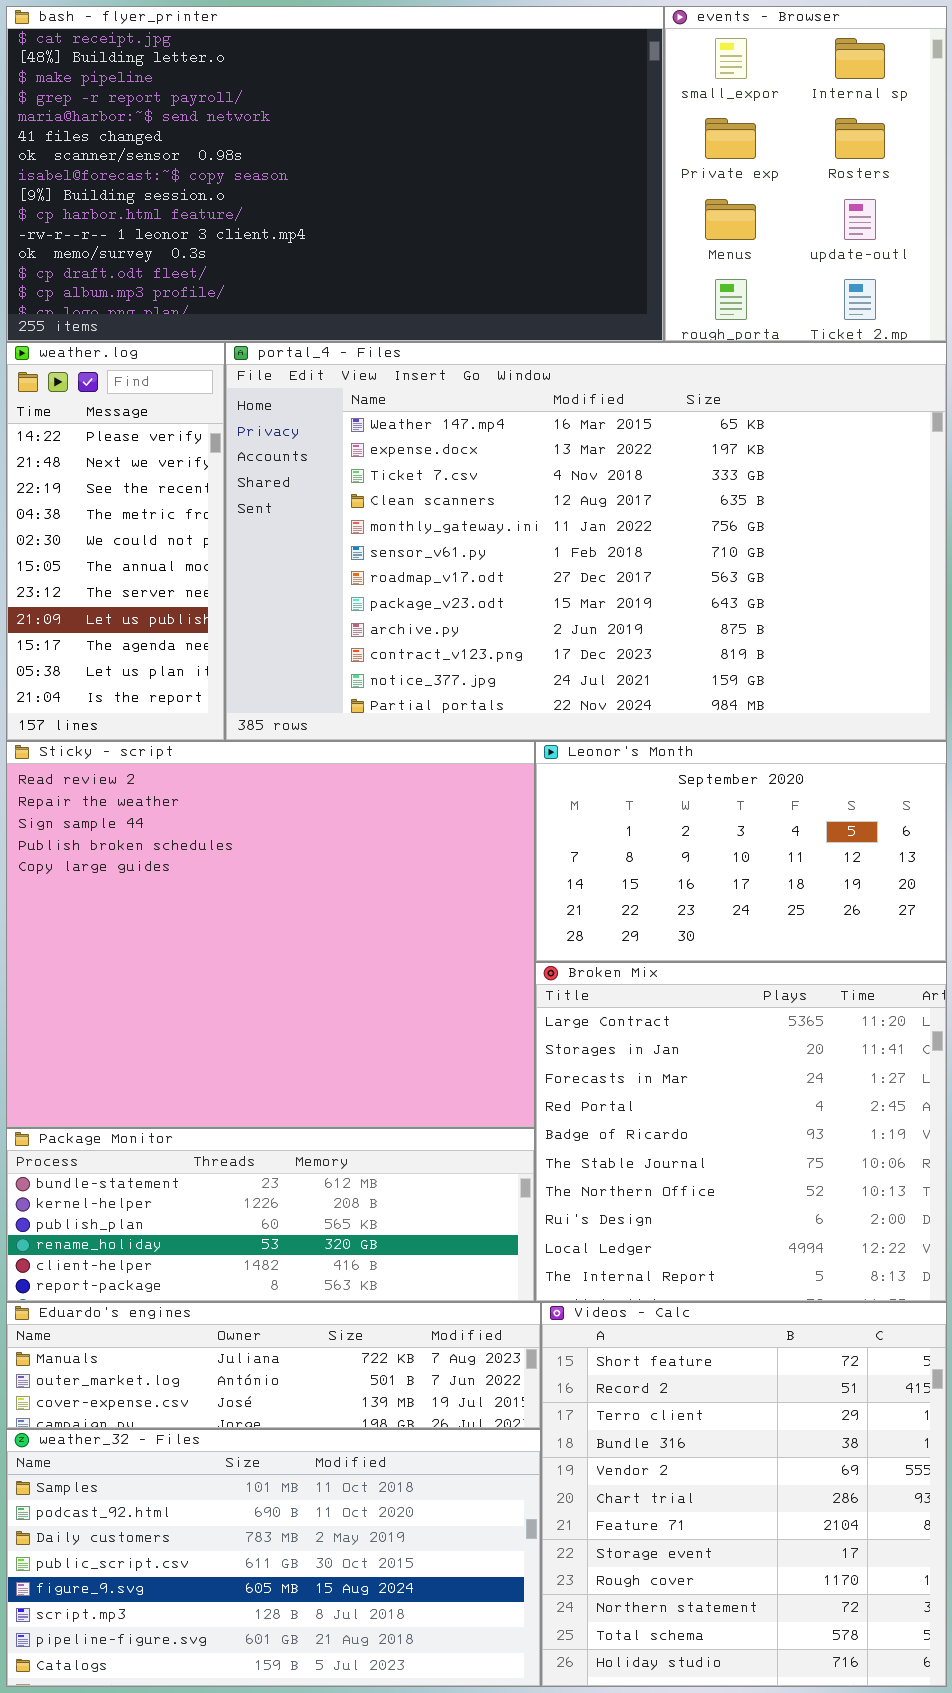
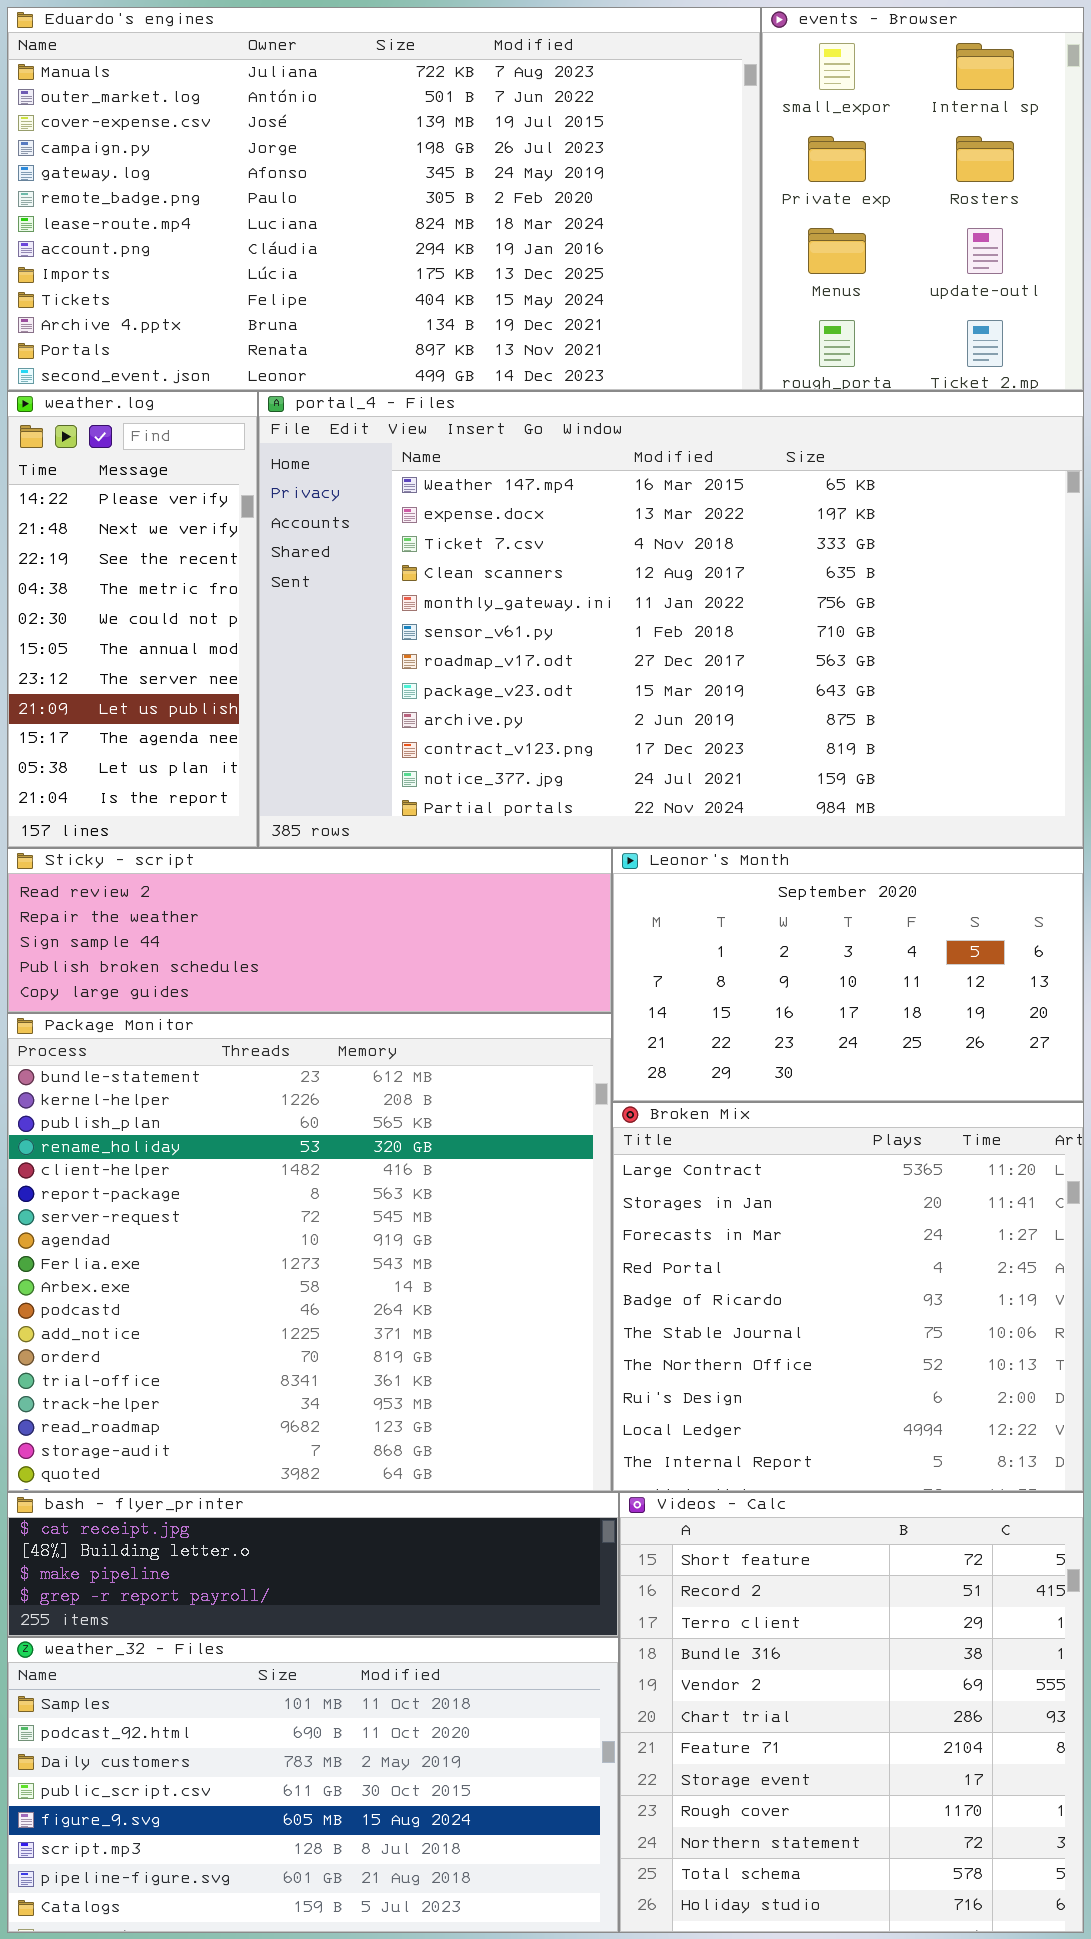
bash - flyer_printer: [6,6,664,342] -> [7,1492,619,1637], moved, resized
Sticky - script: [6,741,535,1128] -> [7,848,612,1013], resized
Package Monitor: [6,1128,535,1302] -> [7,1013,612,1492], resized
Eduardo's engines: [6,1302,541,1429] -> [7,7,761,391], moved, resized

